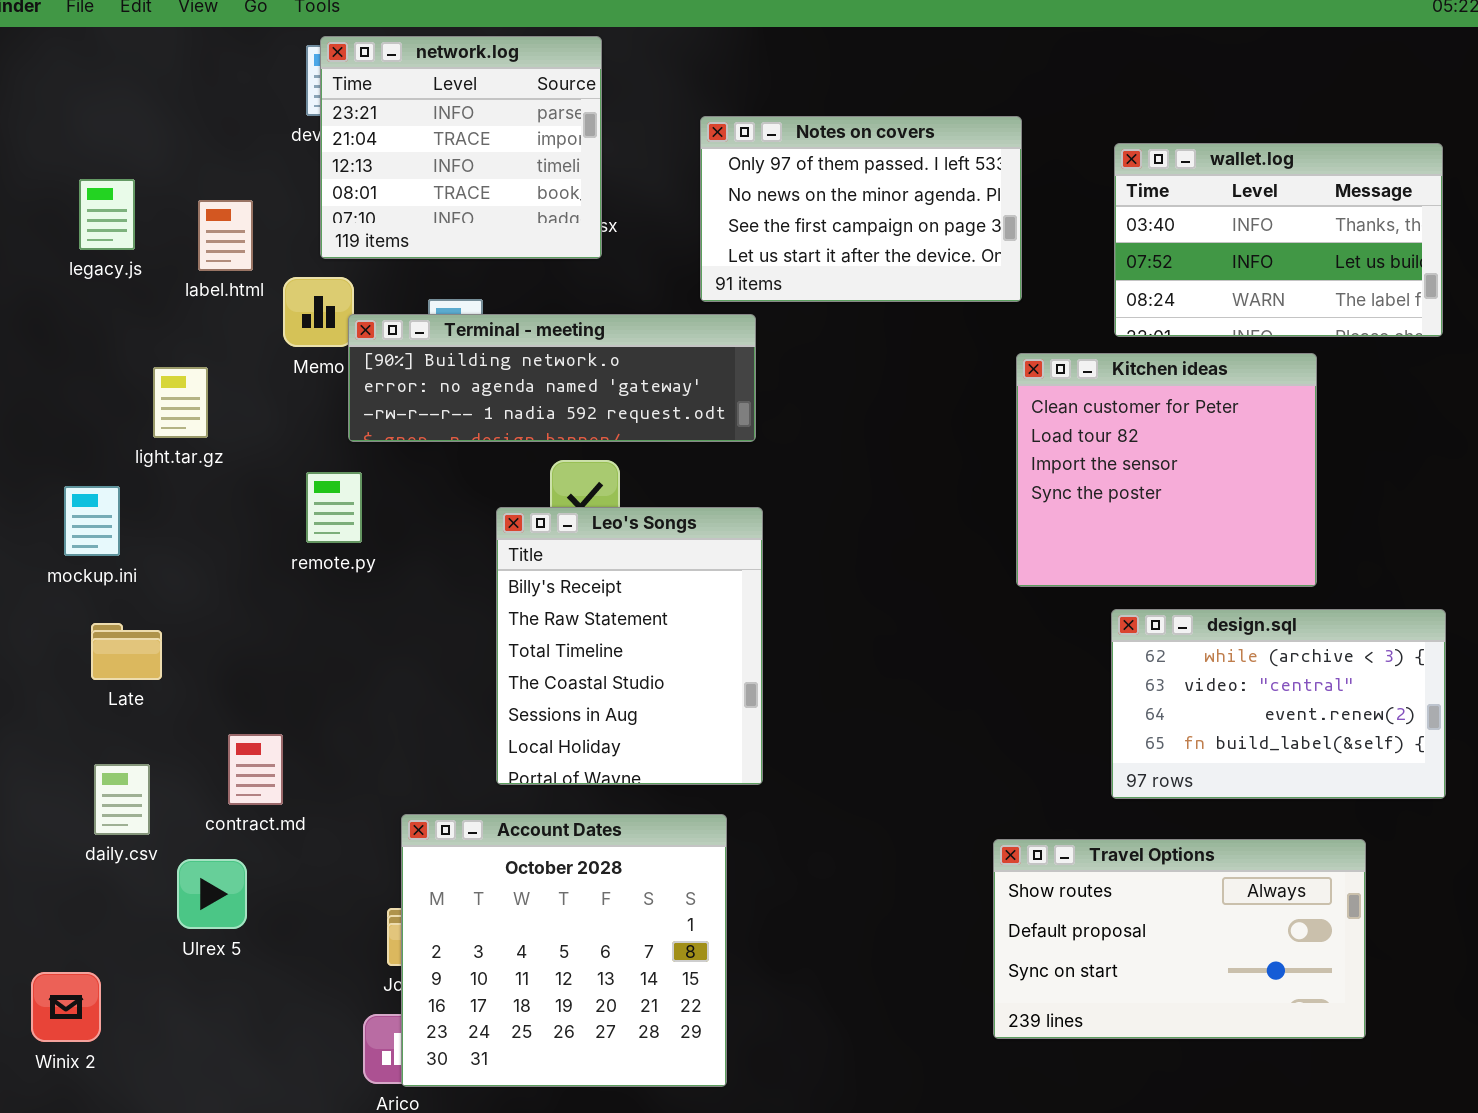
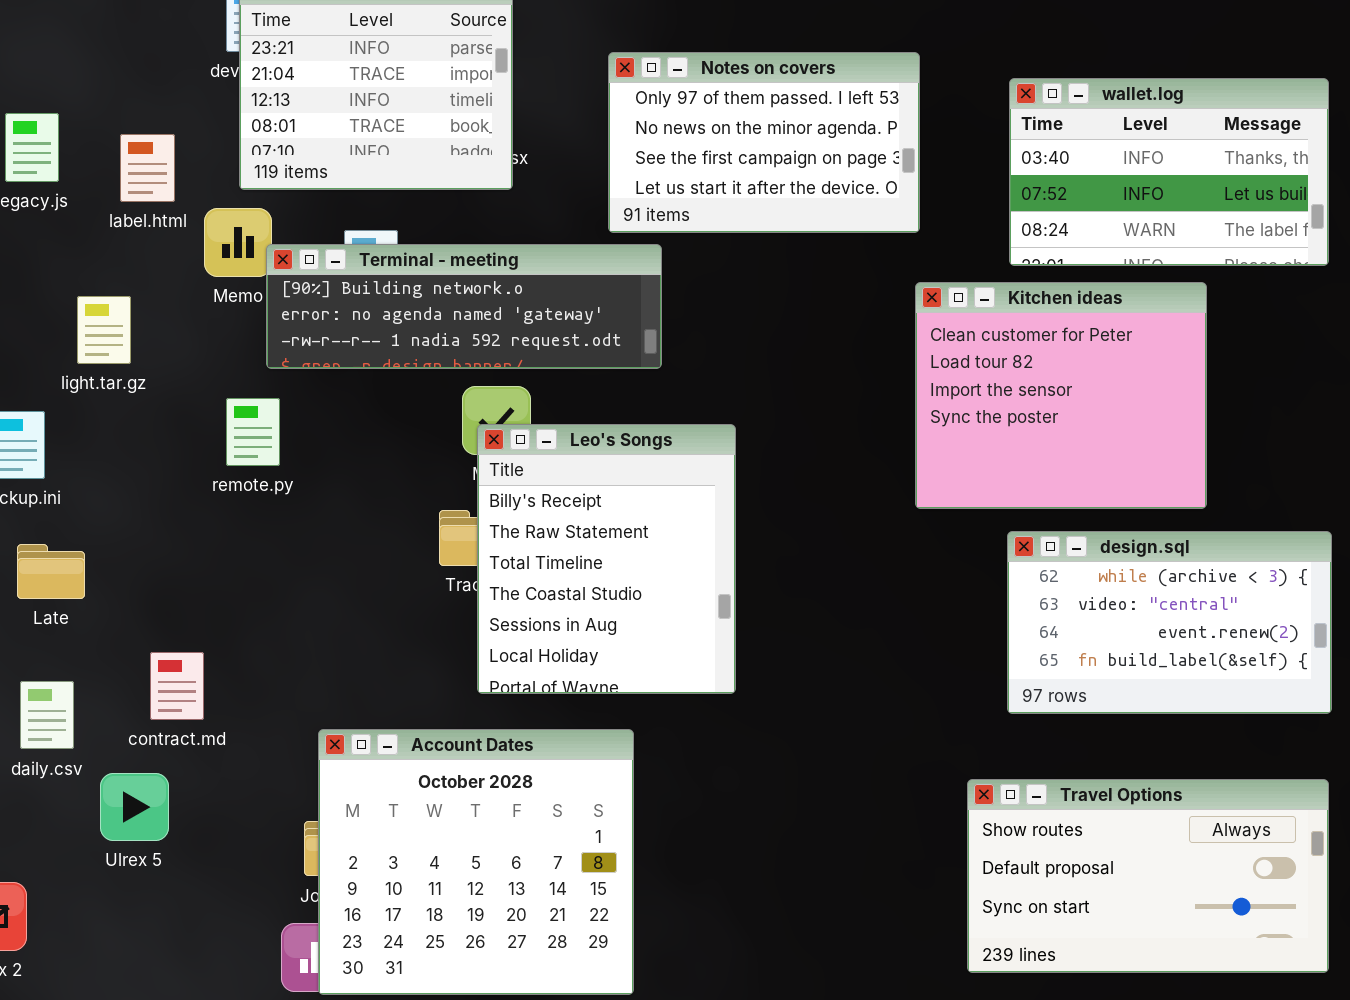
Leo's Songs: [496,507,763,785] -> [477,424,736,694], moved
Travel Options: [993,839,1366,1039] -> [967,779,1329,973], moved

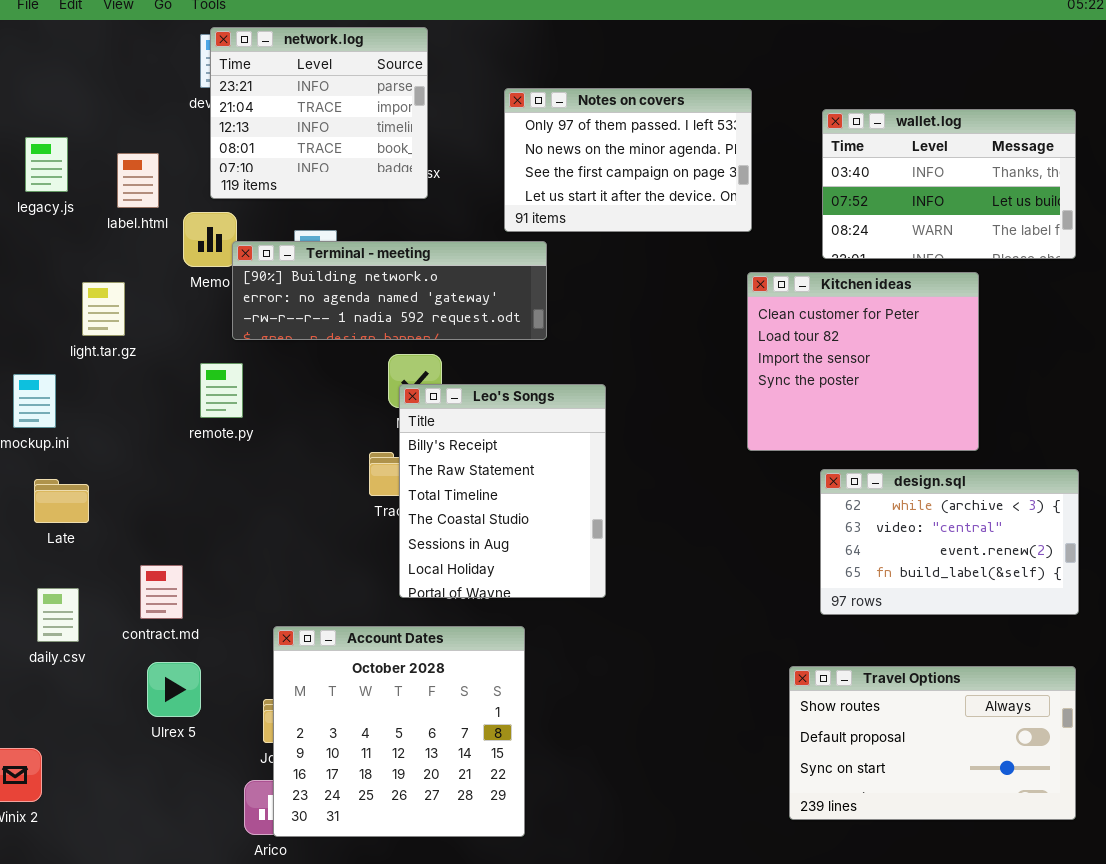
Ulrex 5: [100,773,169,841] -> [147,662,201,717], moved

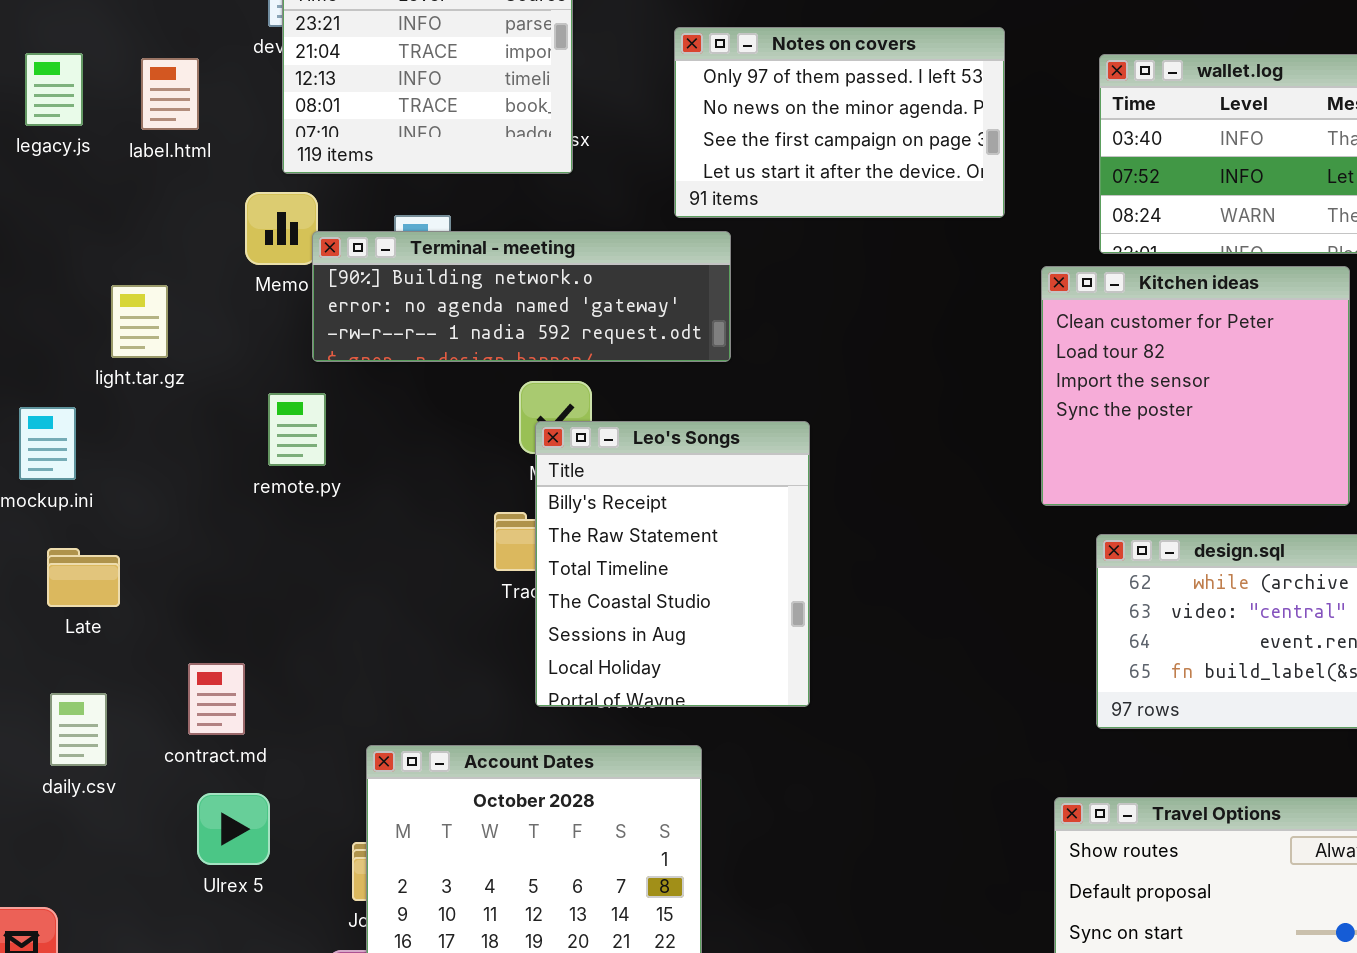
legacy.js: [25,137,68,192] -> [25,53,83,126], moved
label.html: [117,153,159,208] -> [141,58,199,130], moved
Kitchen ideas: [747,272,979,451] -> [1041,266,1350,506], moved

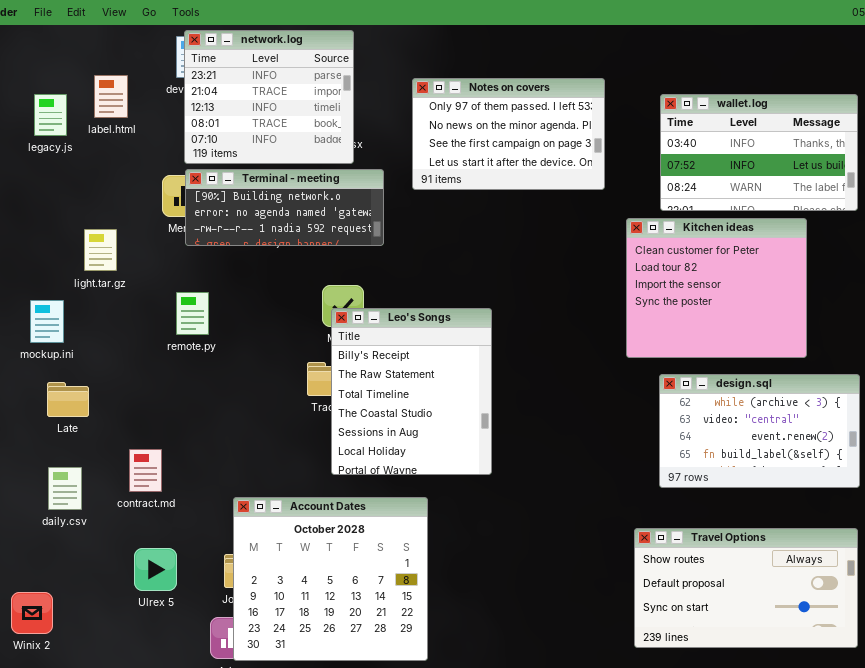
label.html: [141,58,199,130] -> [94,75,128,118], moved
Terminal - meeting: [312,231,731,362] -> [185,169,384,246], moved, resized
Ulrex 5: [197,793,270,865] -> [134,548,177,591], moved

